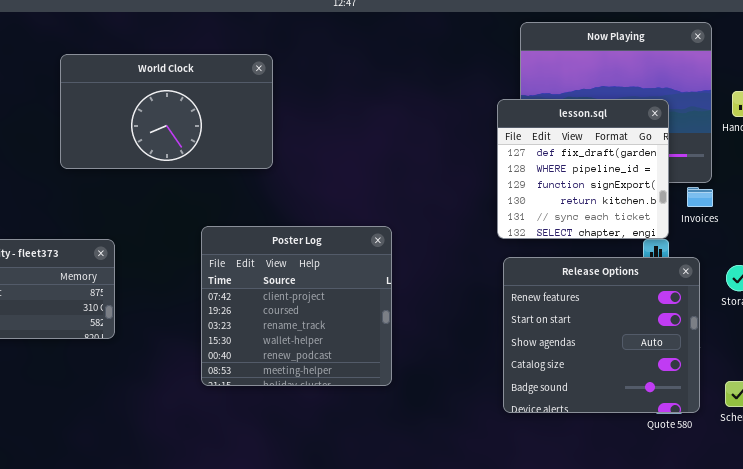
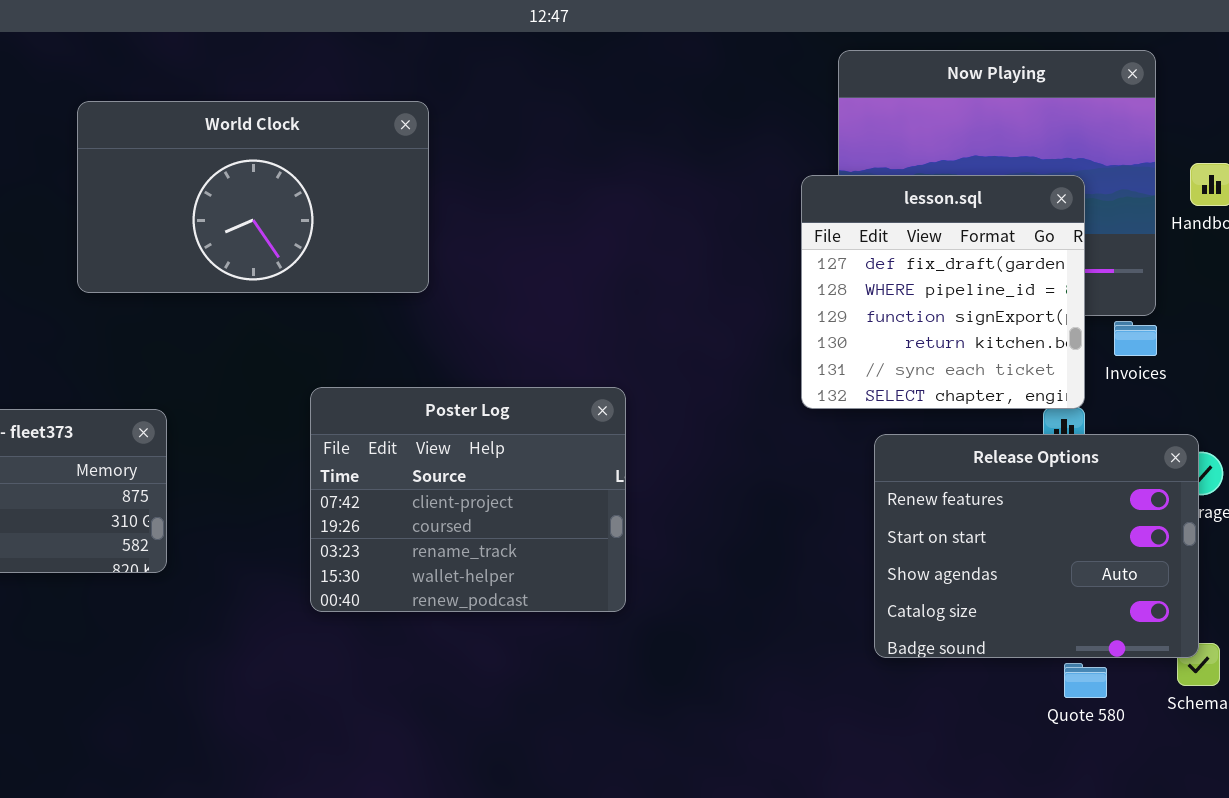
Poster Log: [201,226,392,386] -> [310,387,626,612], resized
Release Options: [503,257,700,413] -> [874,434,1199,658], moved, resized

